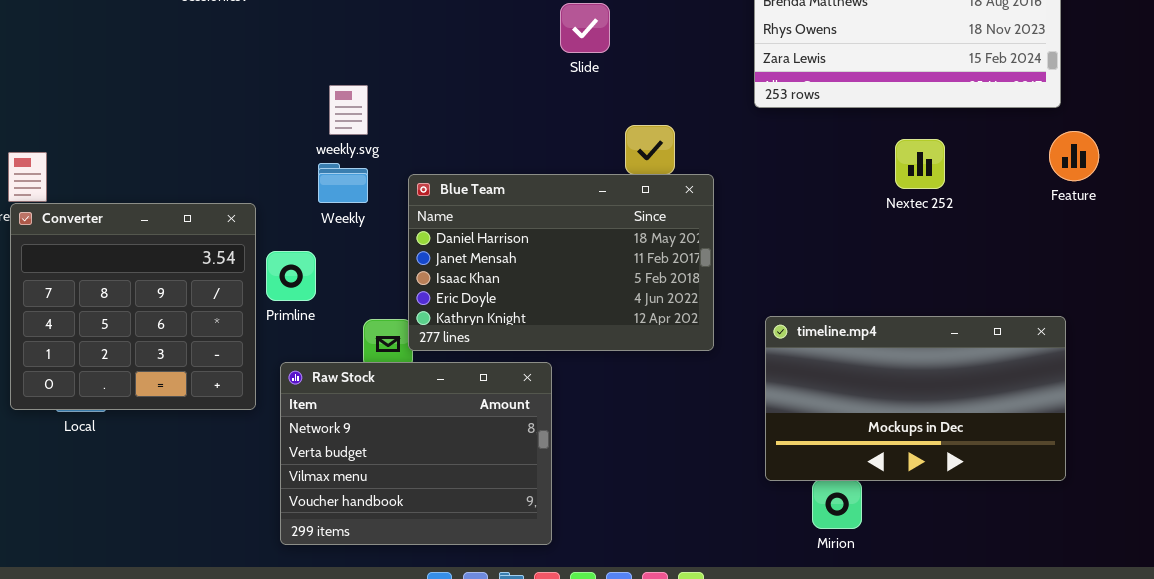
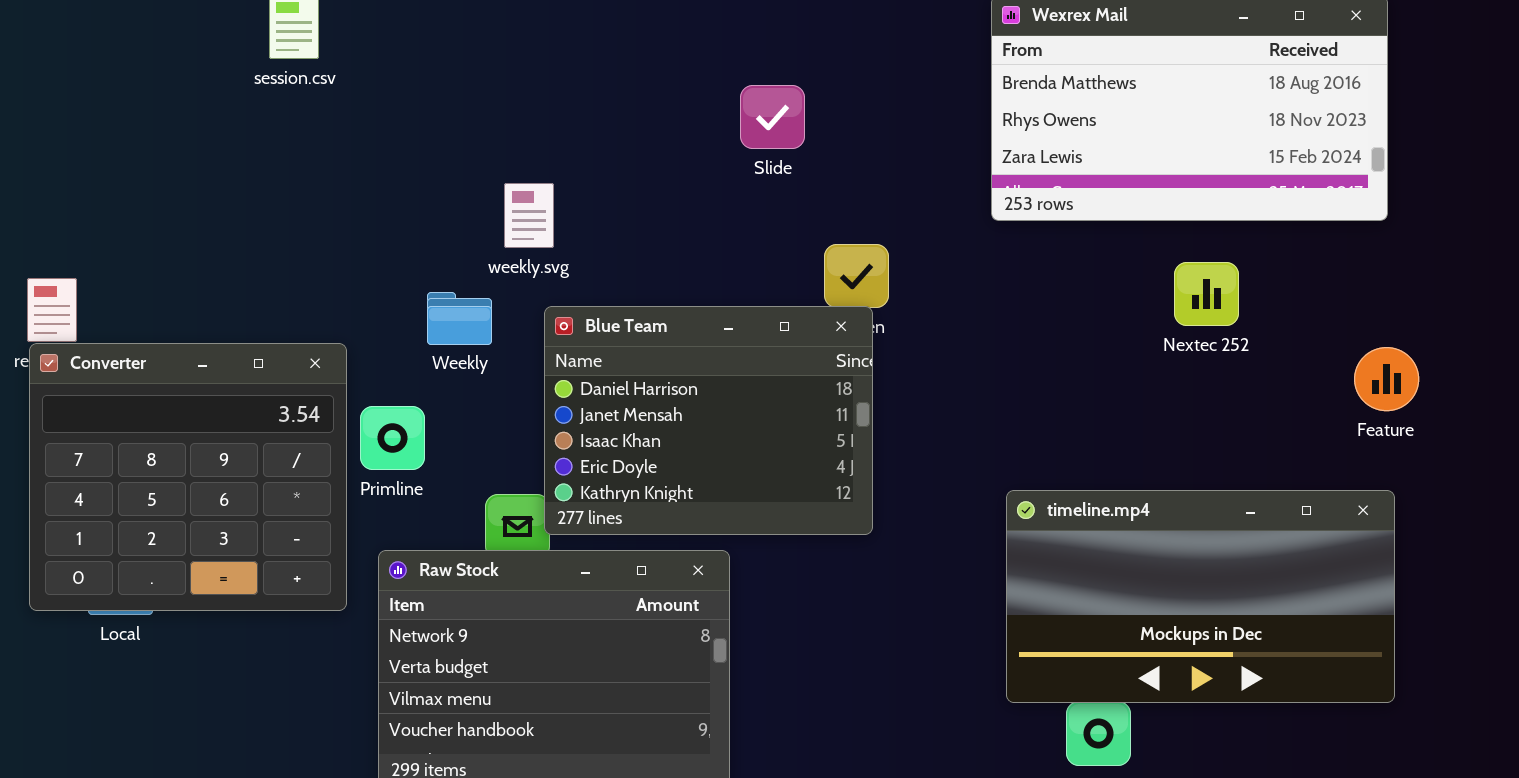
weekly.svg: [329,85,368,135] -> [504,183,554,248], moved
Feature: [1049,131,1099,181] -> [1354,347,1419,411], moved
Blue Team: [408,174,714,351] -> [544,306,873,535], resized

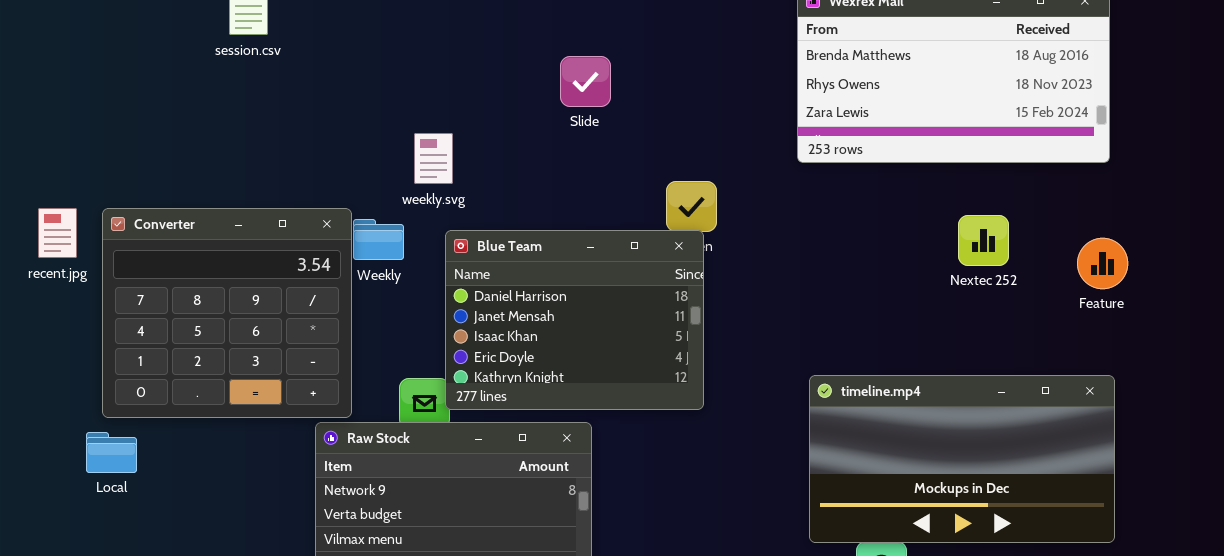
Slide: [740,85,805,149] -> [560,56,611,107], moved
Nextec 252: [1174,262,1239,326] -> [958,215,1009,266], moved
Converter: [29,343,347,611] -> [102,208,352,418], moved
Feature: [1354,347,1419,411] -> [1077,238,1128,289], moved

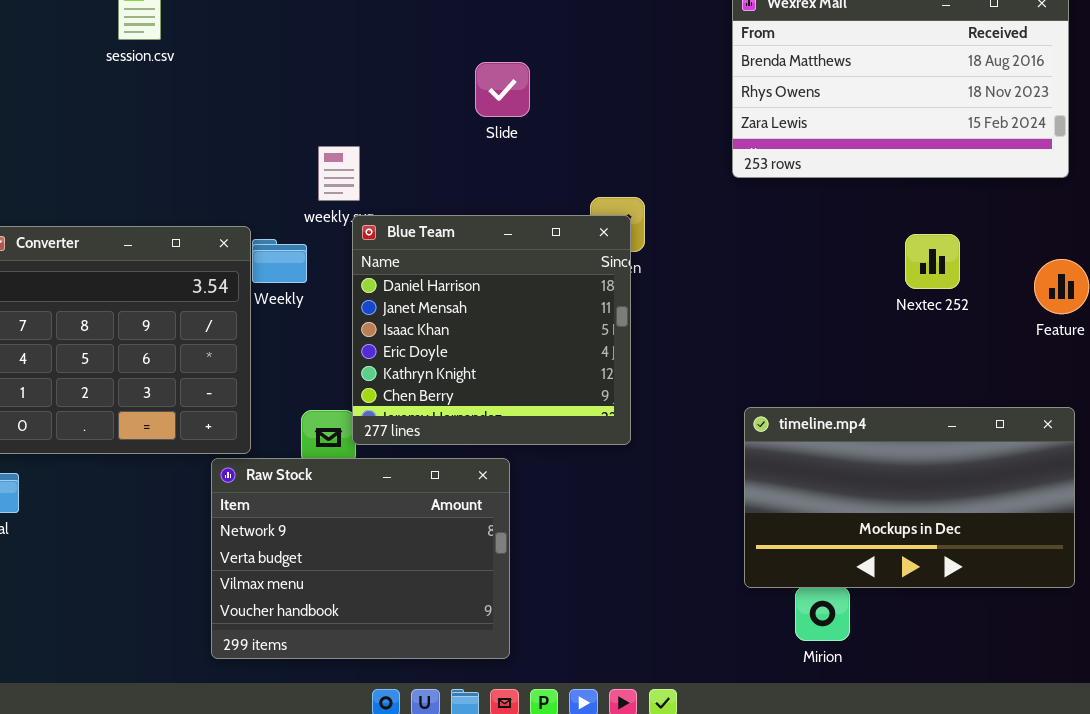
Blue Team: [445,230,704,410] -> [352,215,631,445], resized

